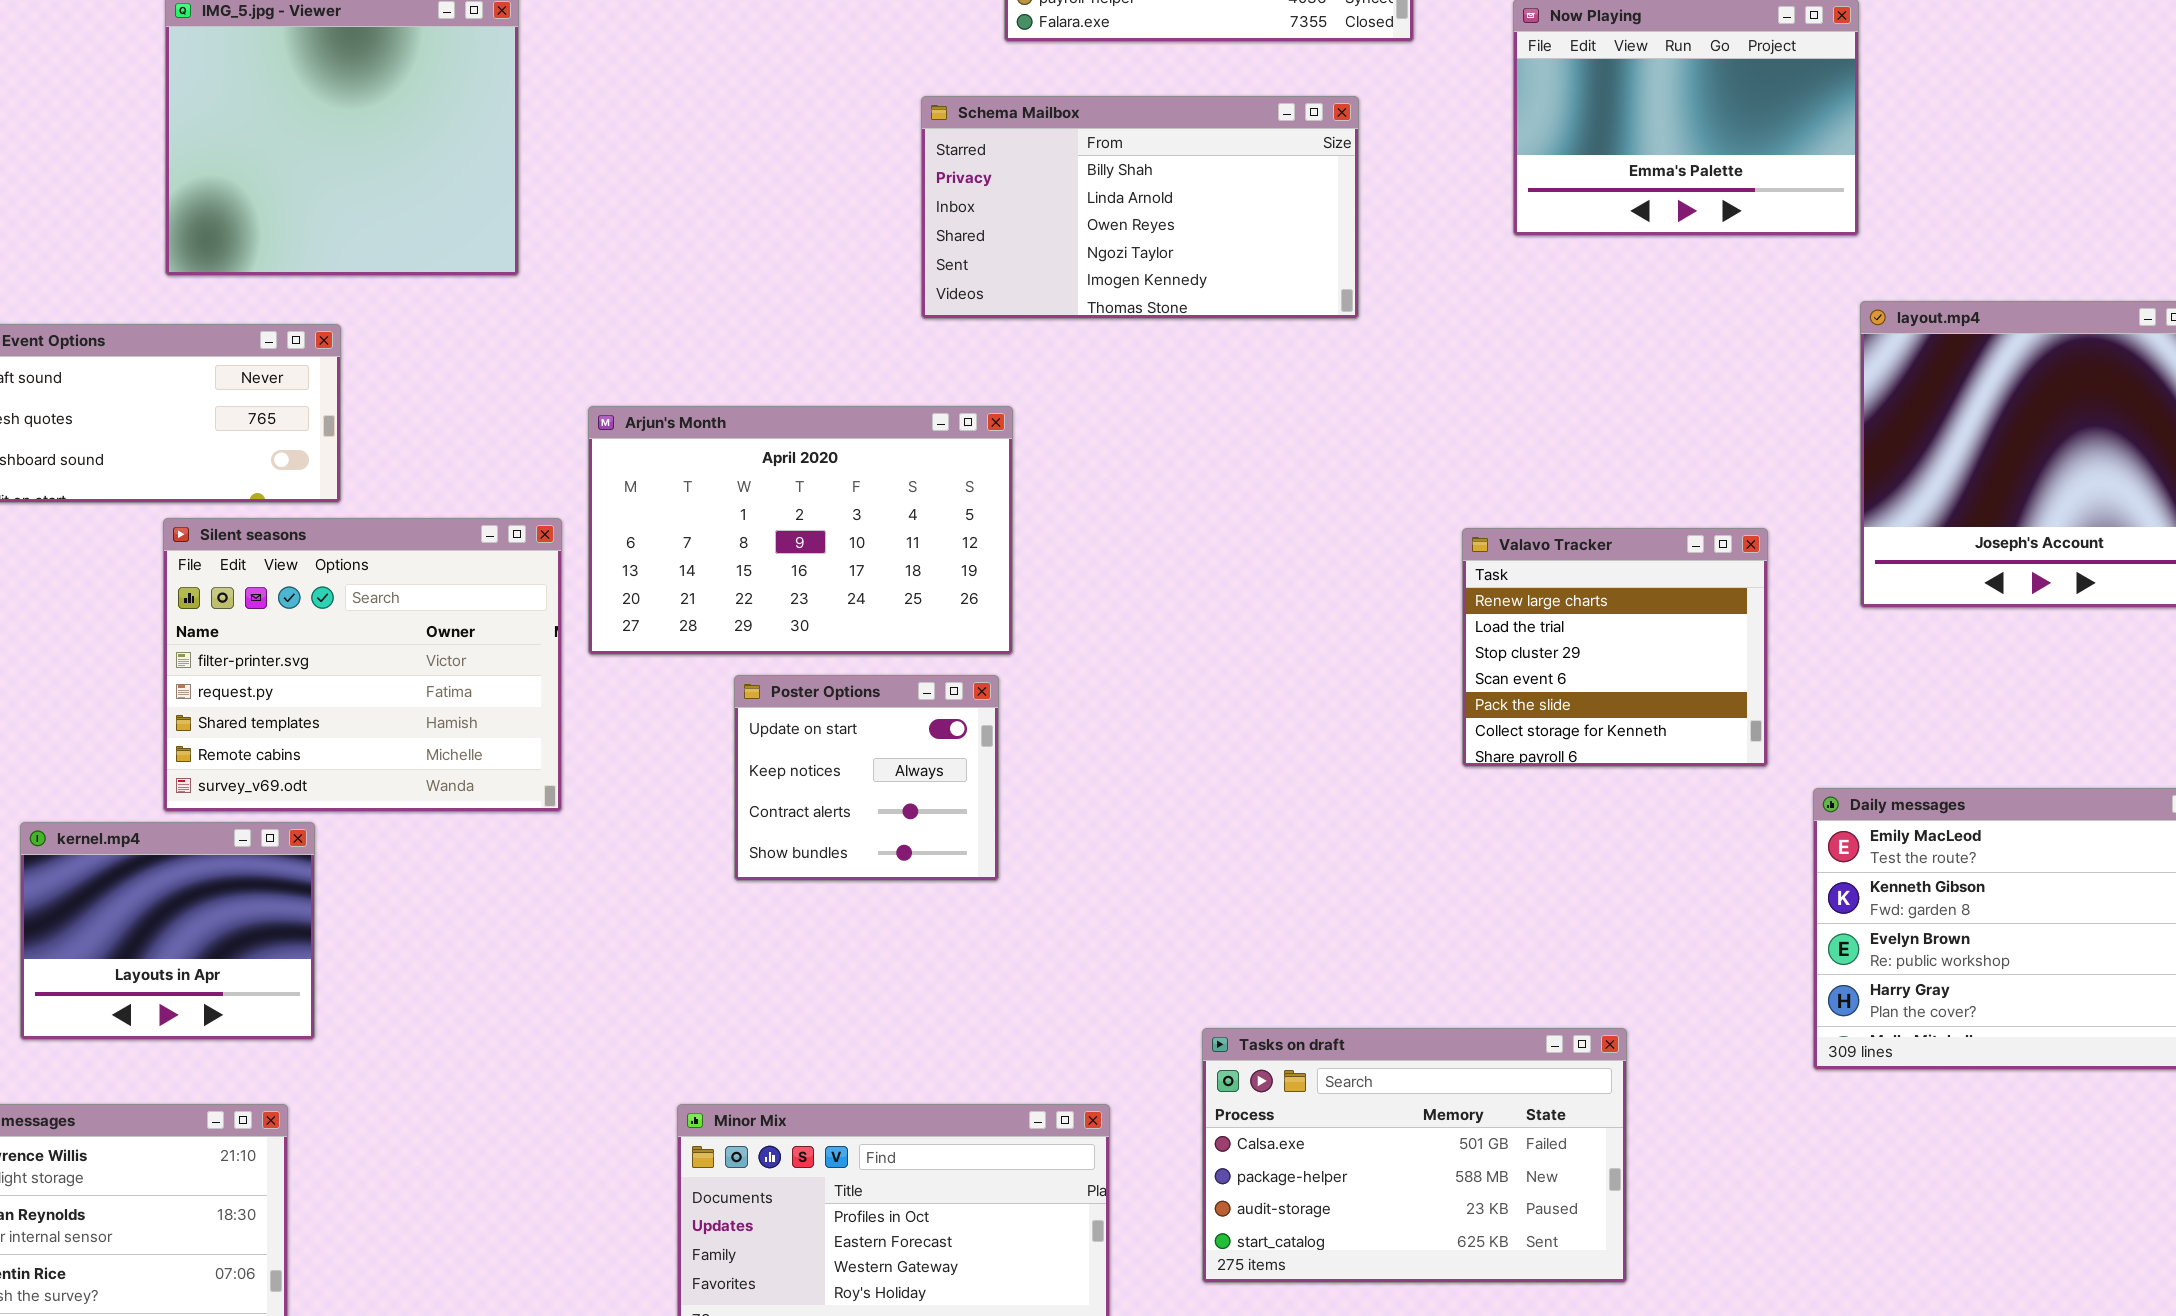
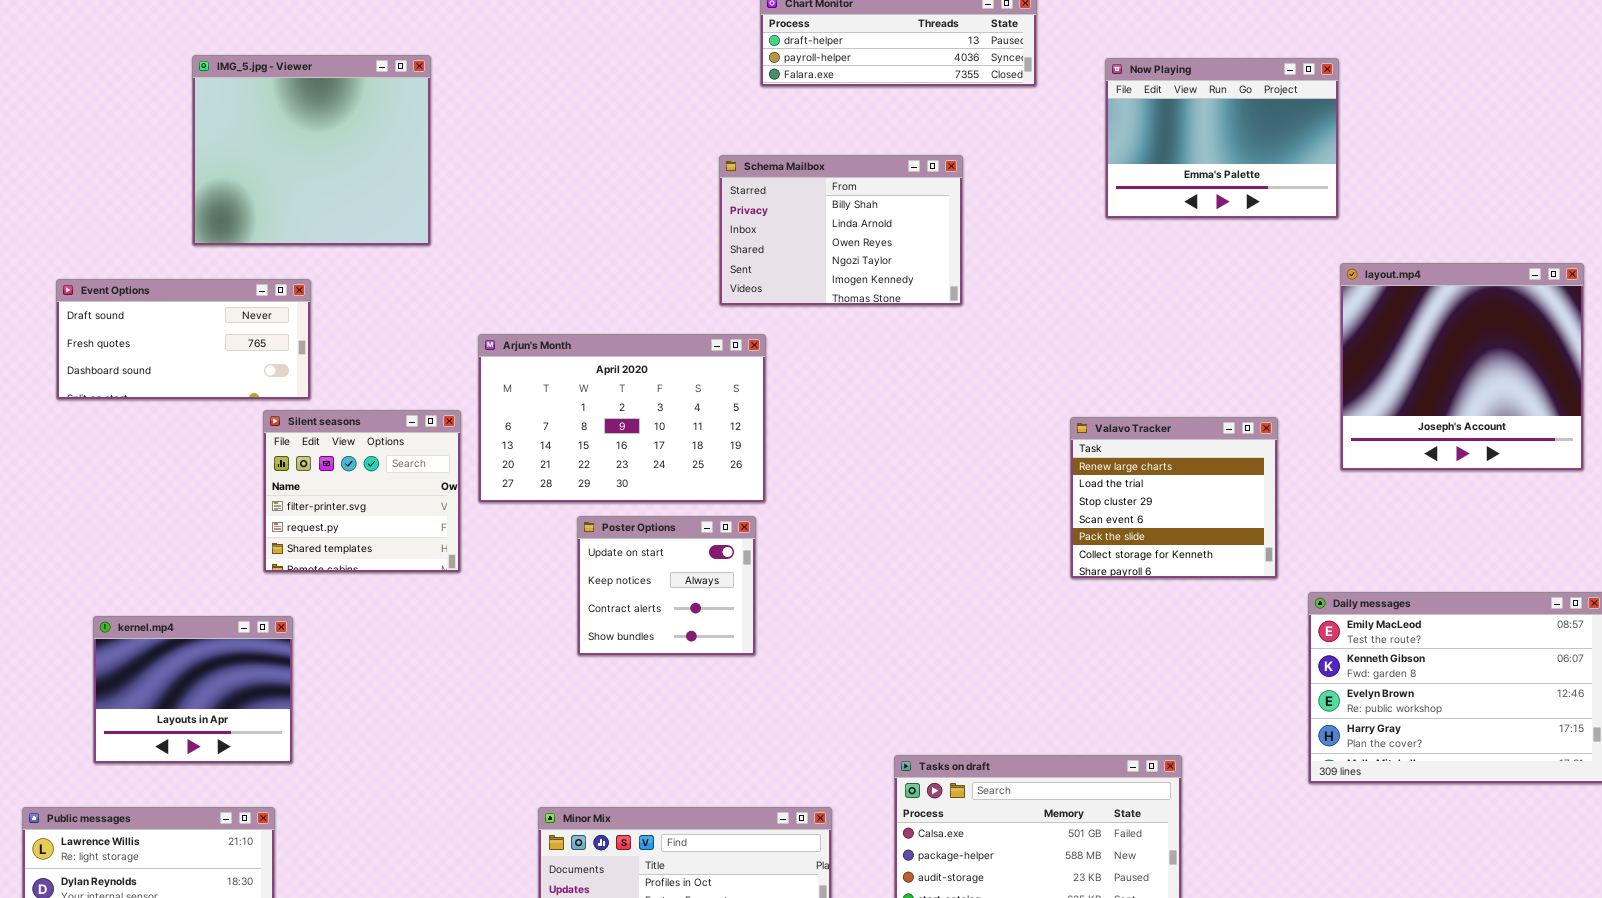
Schema Mailbox: [921,96,1359,319] -> [719,155,963,306], moved, resized
Silent seasons: [163,518,562,812] -> [263,410,461,573], resized

